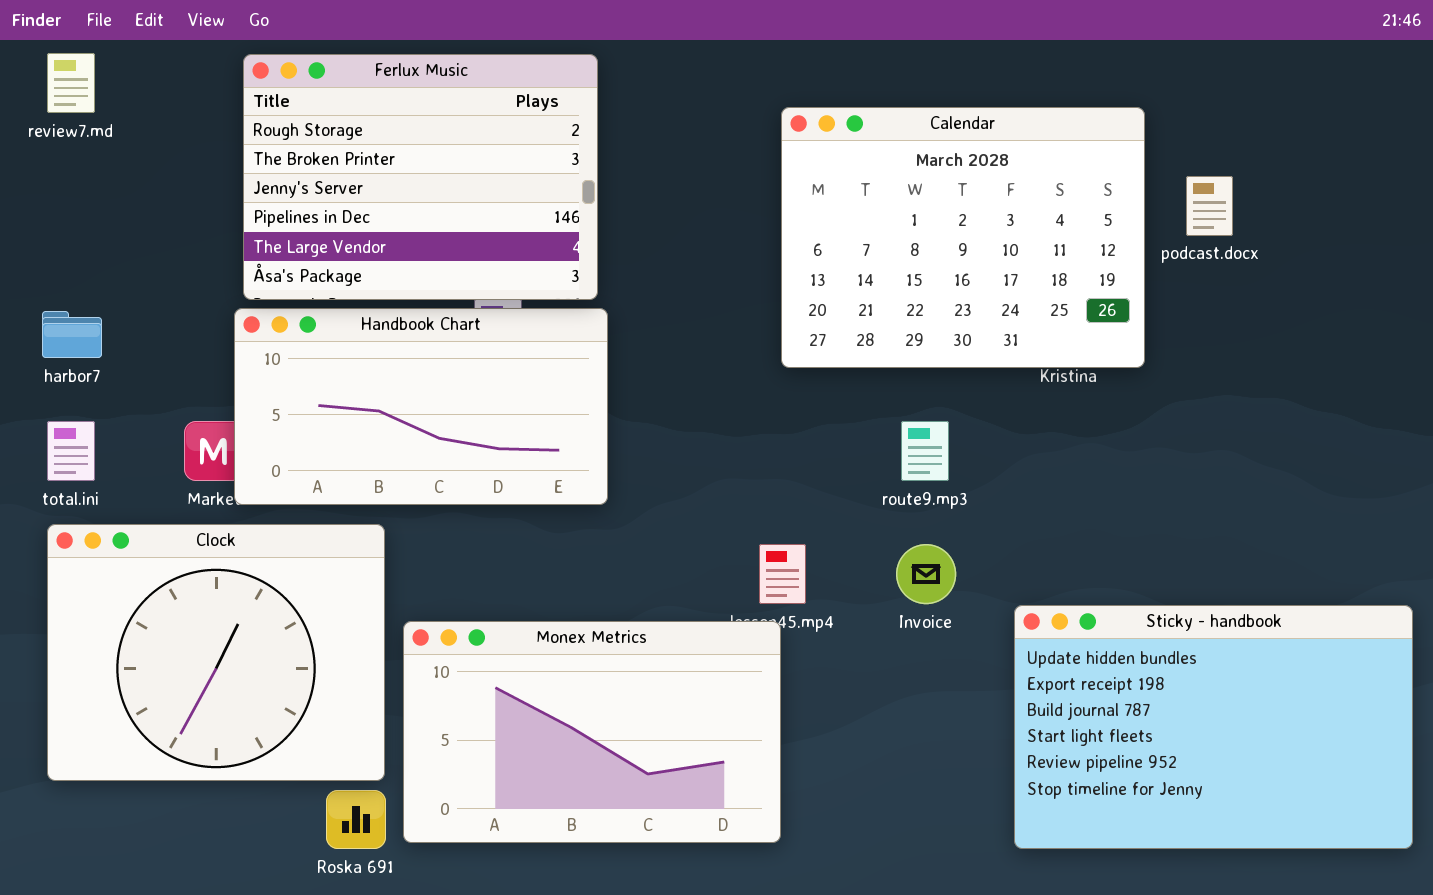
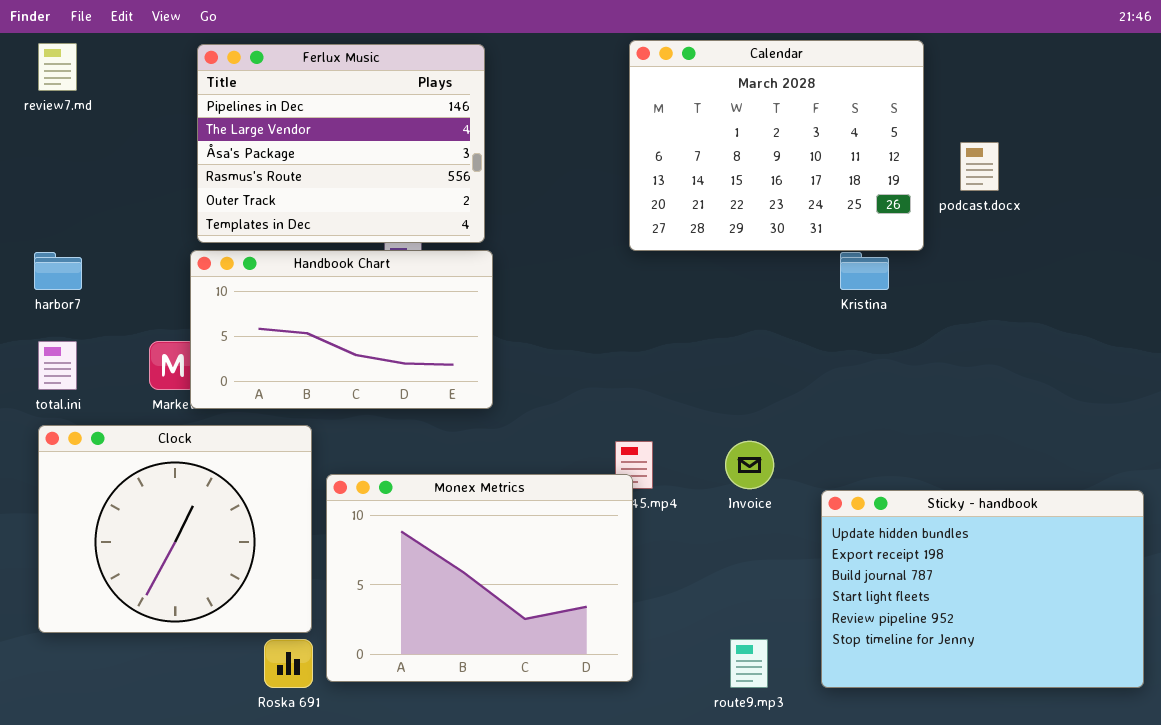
Ferlux Music: [243,54,598,300] -> [197,44,485,243], scrolled down 3 rows
Calendar: [781,107,1145,368] -> [629,40,924,251], moved
route9.mp3: [901,421,949,481] -> [730,639,768,688], moved
Monex Metrics: [403,621,781,843] -> [326,474,633,682], resized

